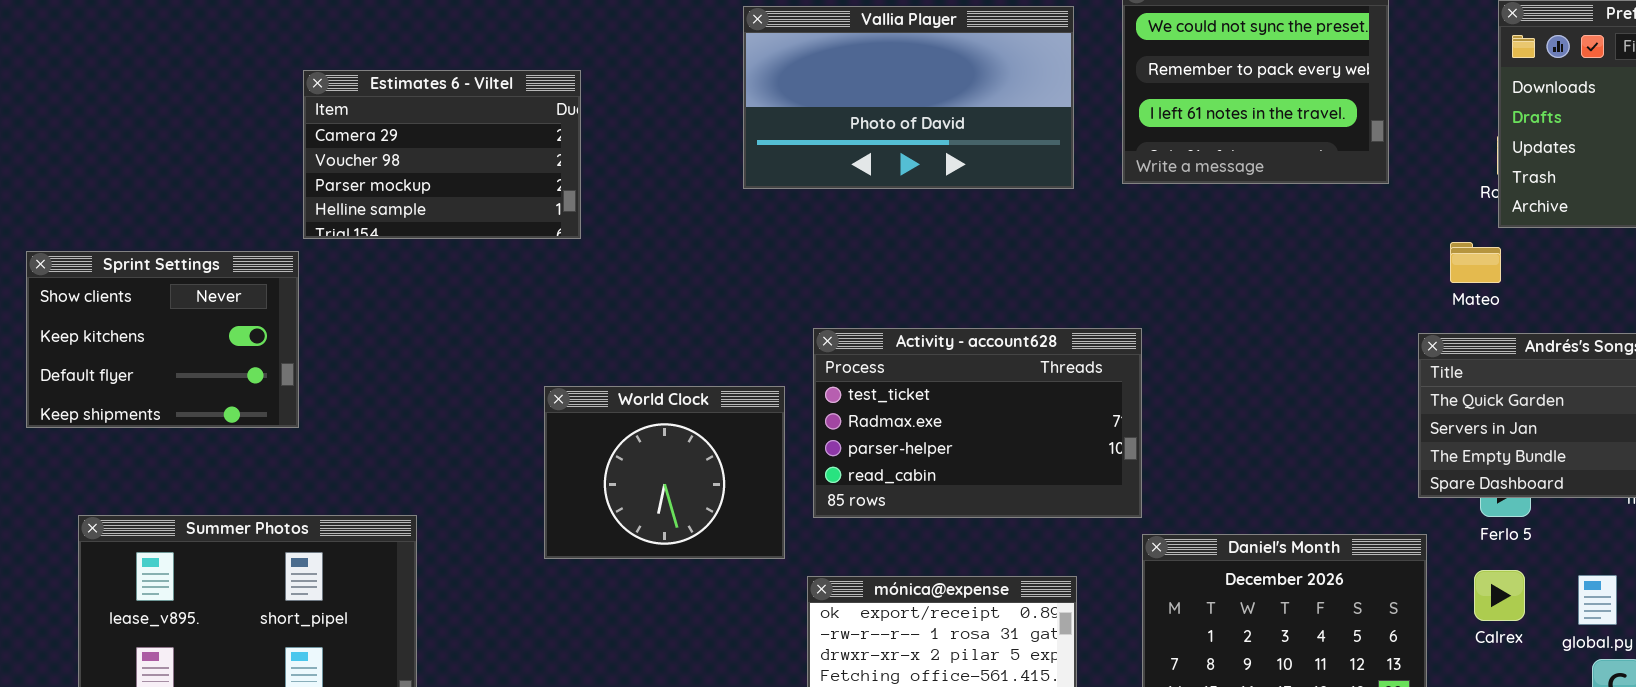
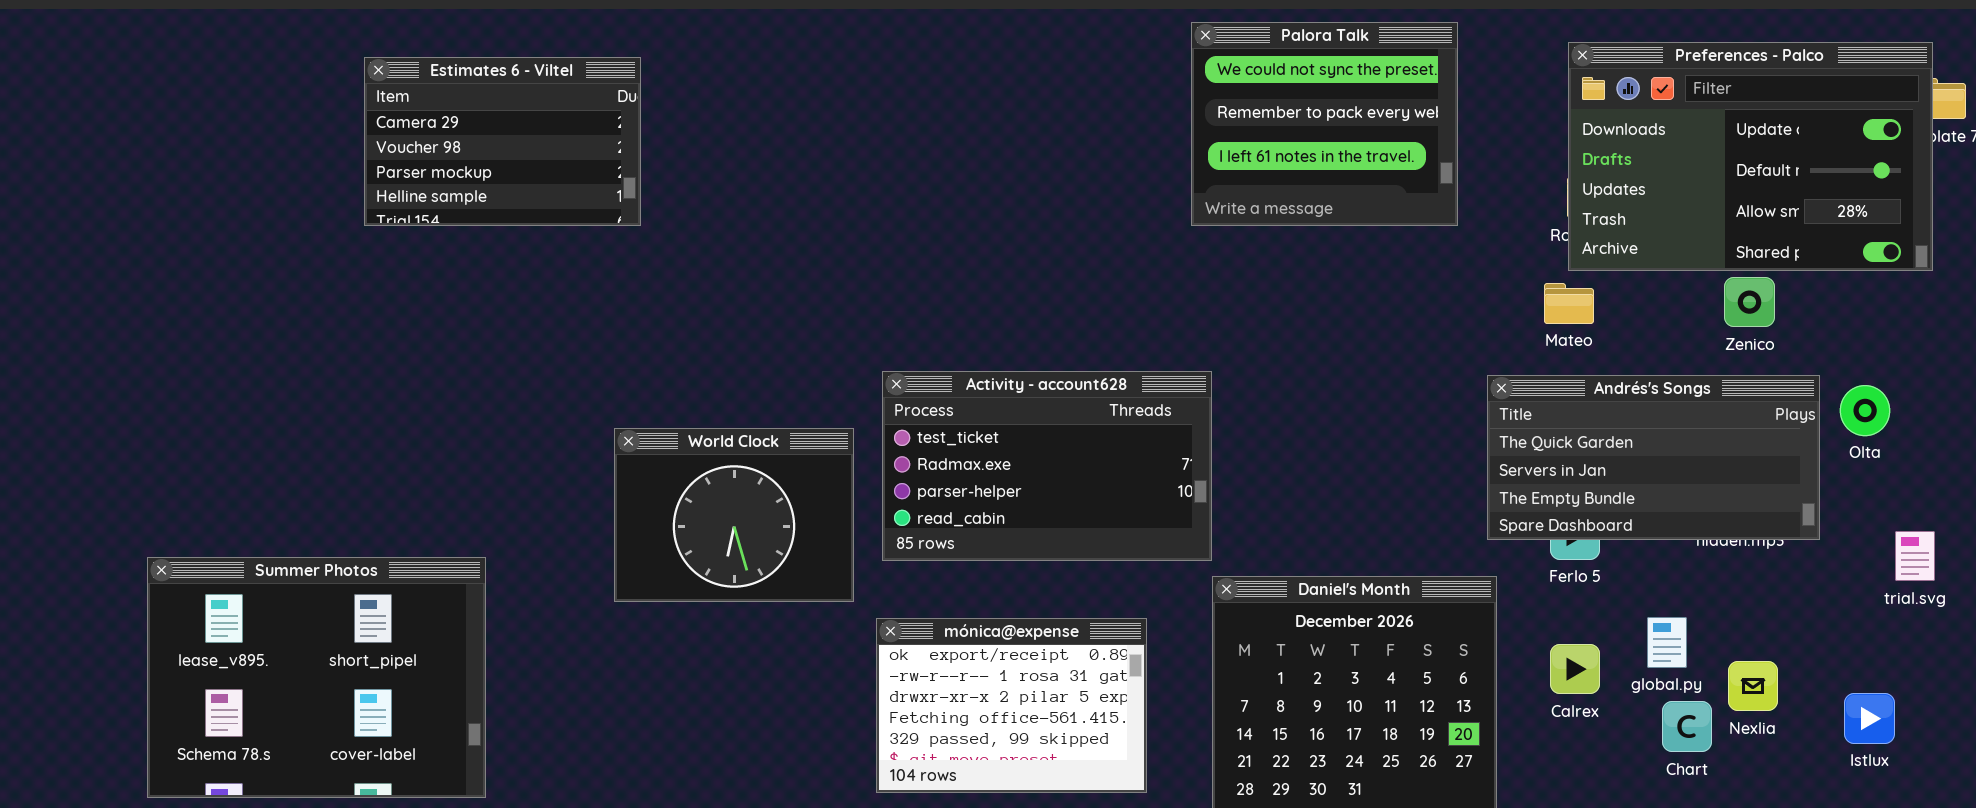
Vallia Player: [743,6,1074,189] -> none, closed
Estimates 6 - Viltel: [303,70,581,239] -> [364,57,641,226], moved
Mateo: [1450,242,1501,283] -> [1544,283,1594,324], moved
Sprint Settings: [26,251,299,428] -> none, closed
Calrex: [1474,570,1525,621] -> [1550,644,1600,694], moved

